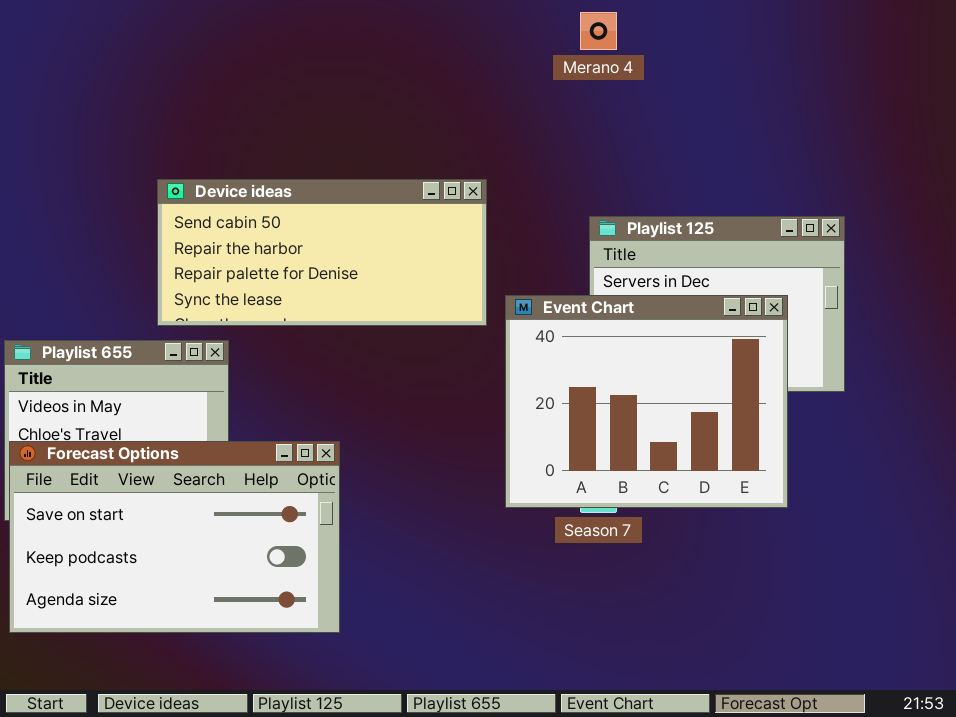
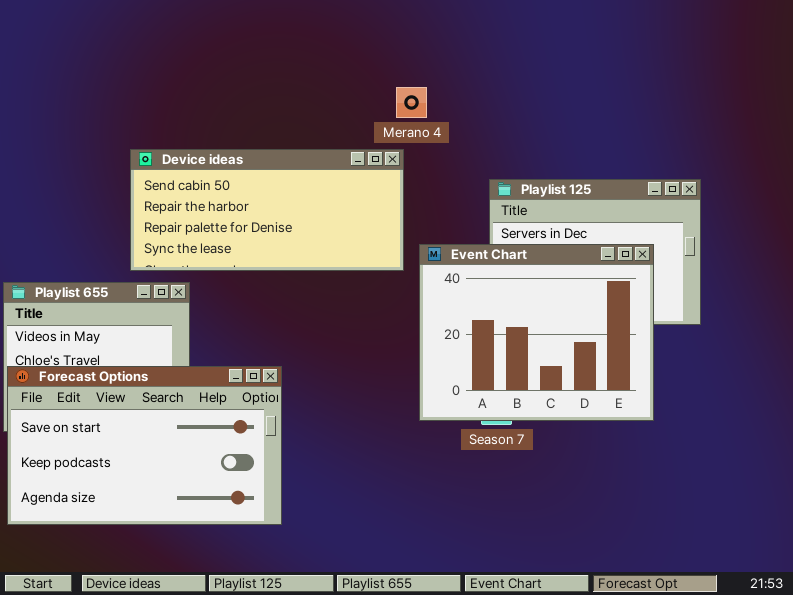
Merano 4: [580,12,617,50] -> [396,87,427,118], moved

